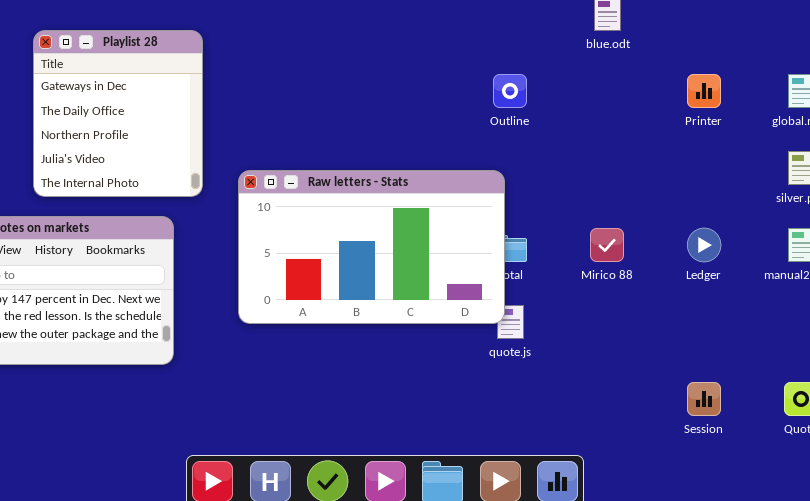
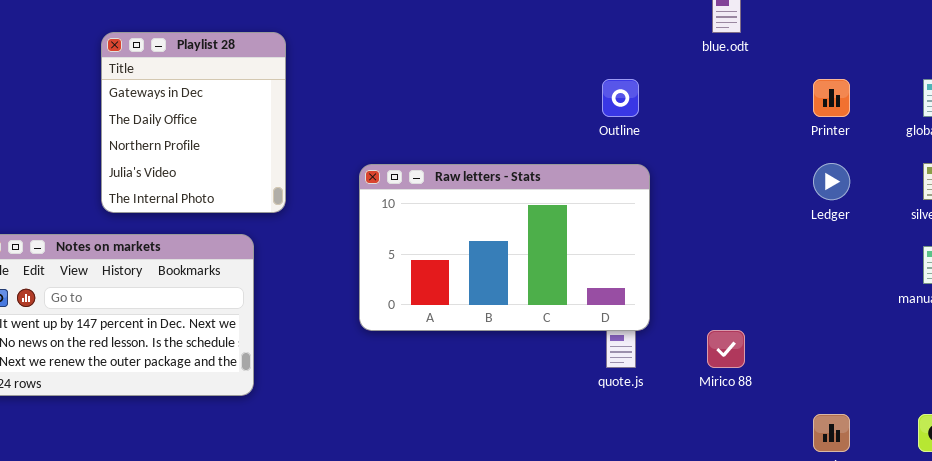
Raw letters - Stats: [238,170,505,324] -> [359,164,650,331], moved
Mirico 88: [590,228,624,262] -> [707,330,745,368], moved
Ledger: [687,228,721,262] -> [813,163,850,200], moved

